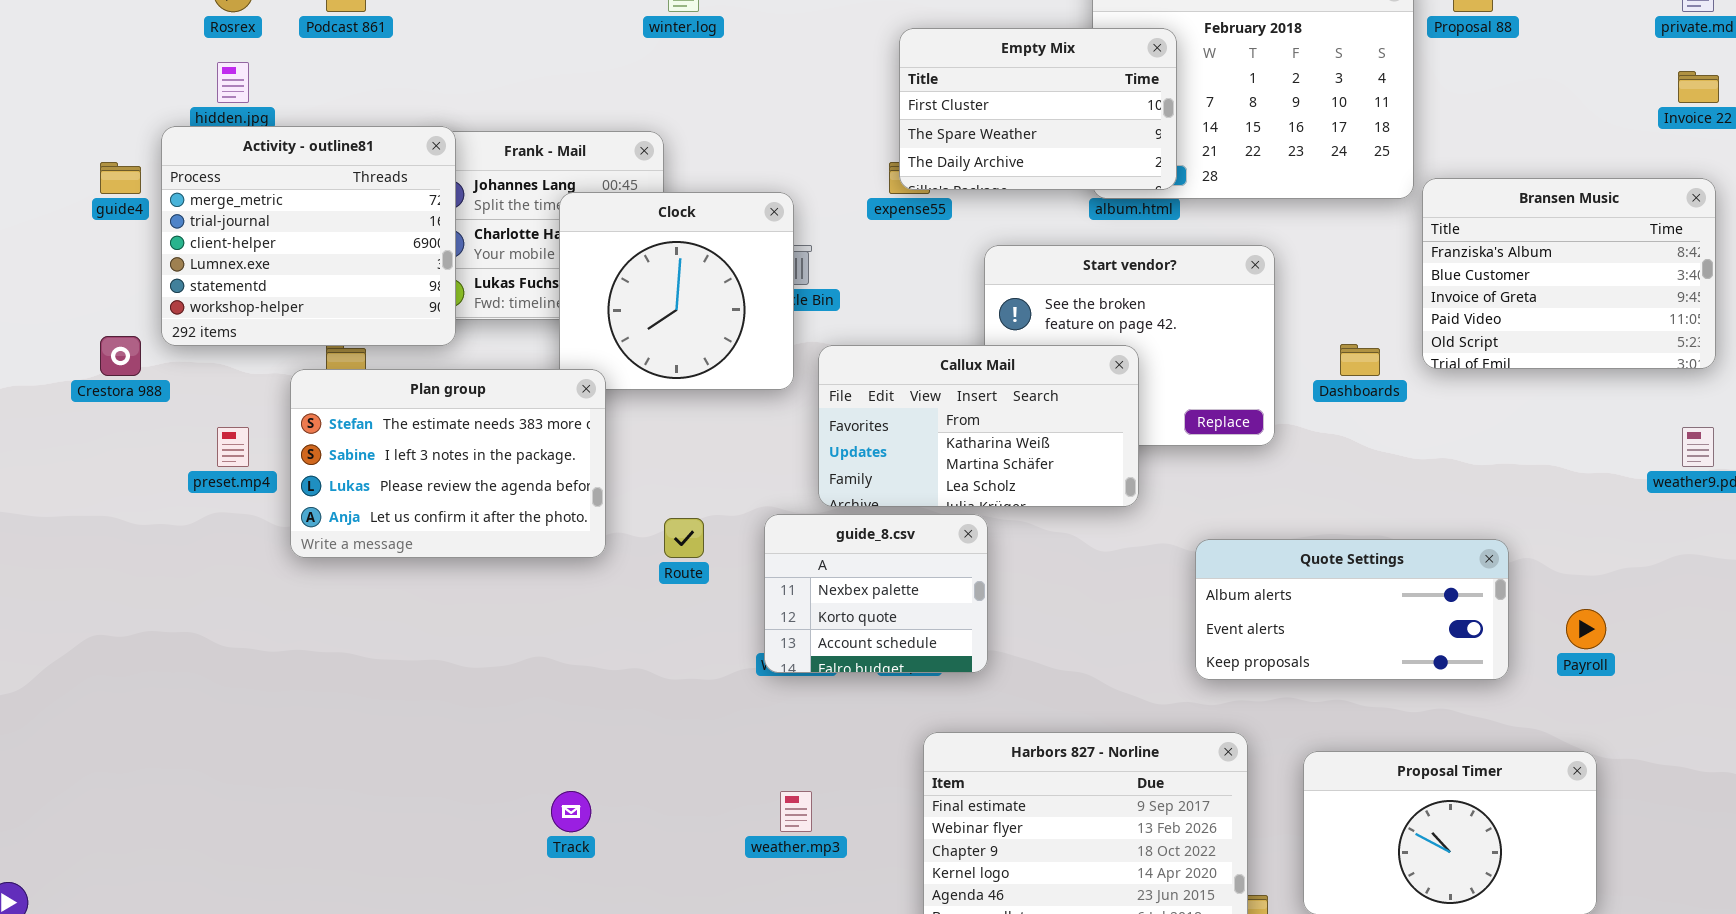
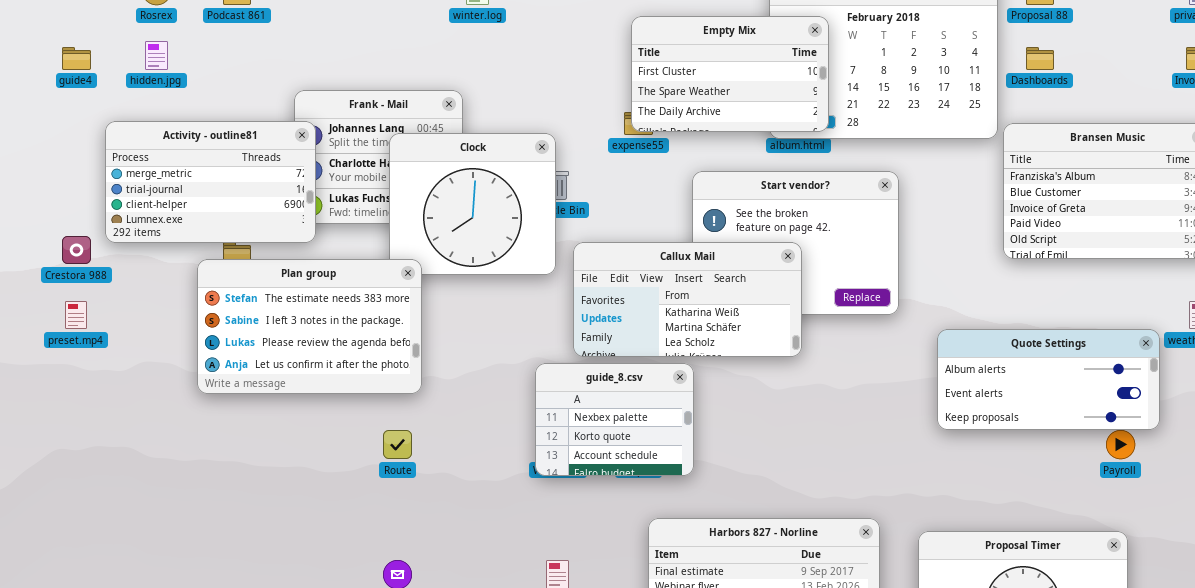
Activity - outline81: [161,126,456,346] -> [105,121,316,243], resized
guide4: [100,162,141,194] -> [62,47,91,70], moved
Dashboards: [1340,344,1380,376] -> [1026,47,1054,70], moved
preset.mp4: [217,427,249,467] -> [65,301,87,329], moved
Route: [664,518,704,558] -> [383,430,412,459], moved
Quote Settings: [1195,539,1509,680] -> [937,329,1160,430], moved

